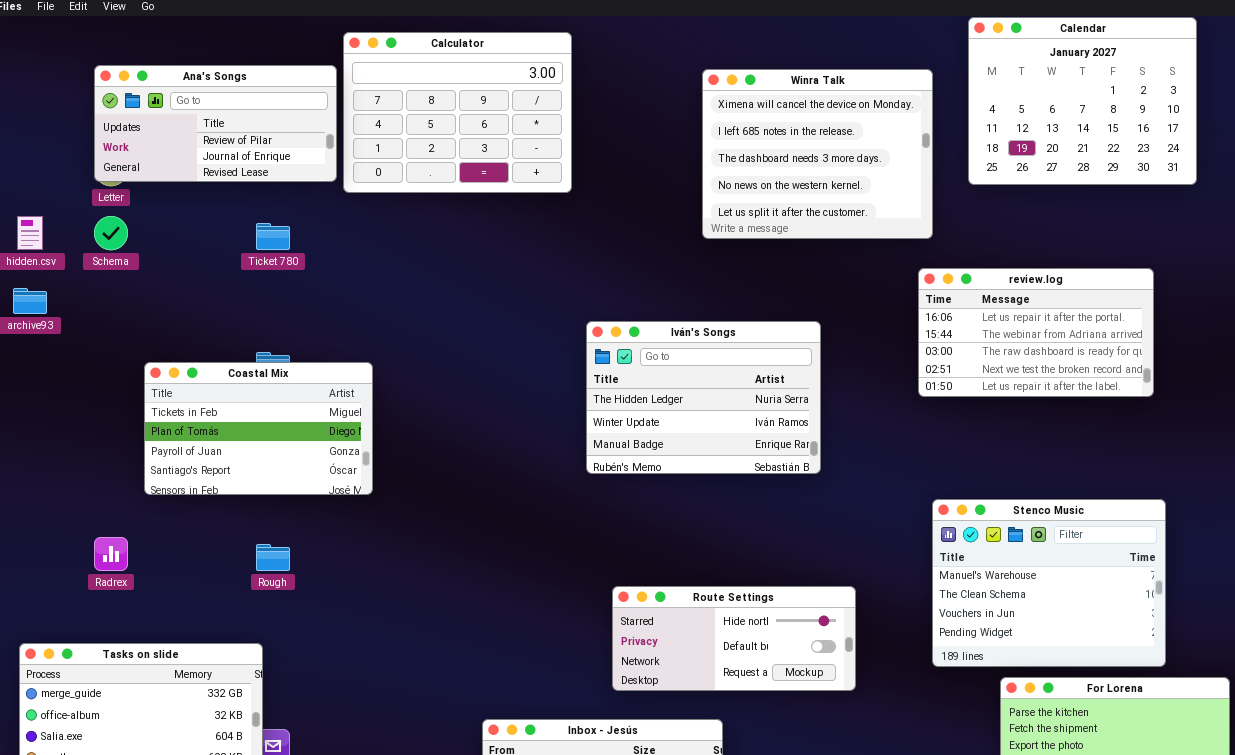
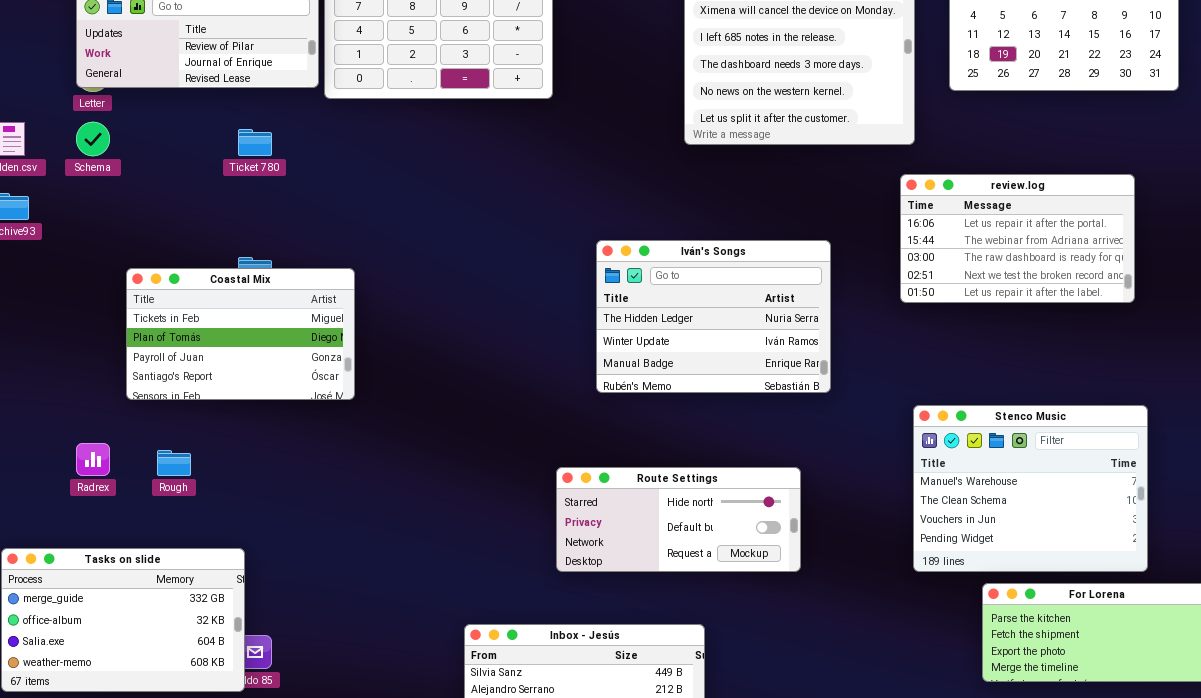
Iván's Songs: [586,321,821,474] -> [596,240,831,393], moved
Rough: [256,544,290,571] -> [157,450,191,476], moved
Route Settings: [612,586,856,691] -> [556,467,801,572], moved

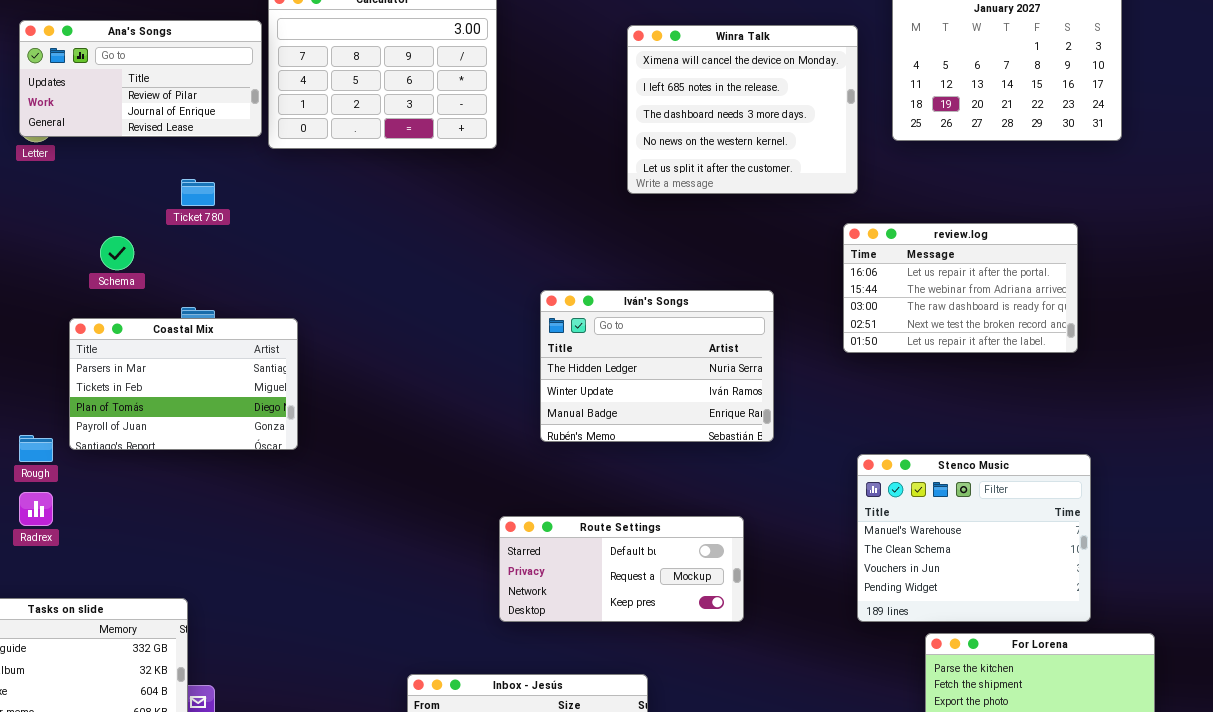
Schema: [76,122,110,156] -> [100,236,134,270], moved
Coastal Mix: [126,268,355,400] -> [69,318,298,450], scrolled up 1 row
Rough: [157,450,191,476] -> [19,435,53,462], moved
Route Settings: [556,467,801,572] -> [499,516,744,622], scrolled down 1 row

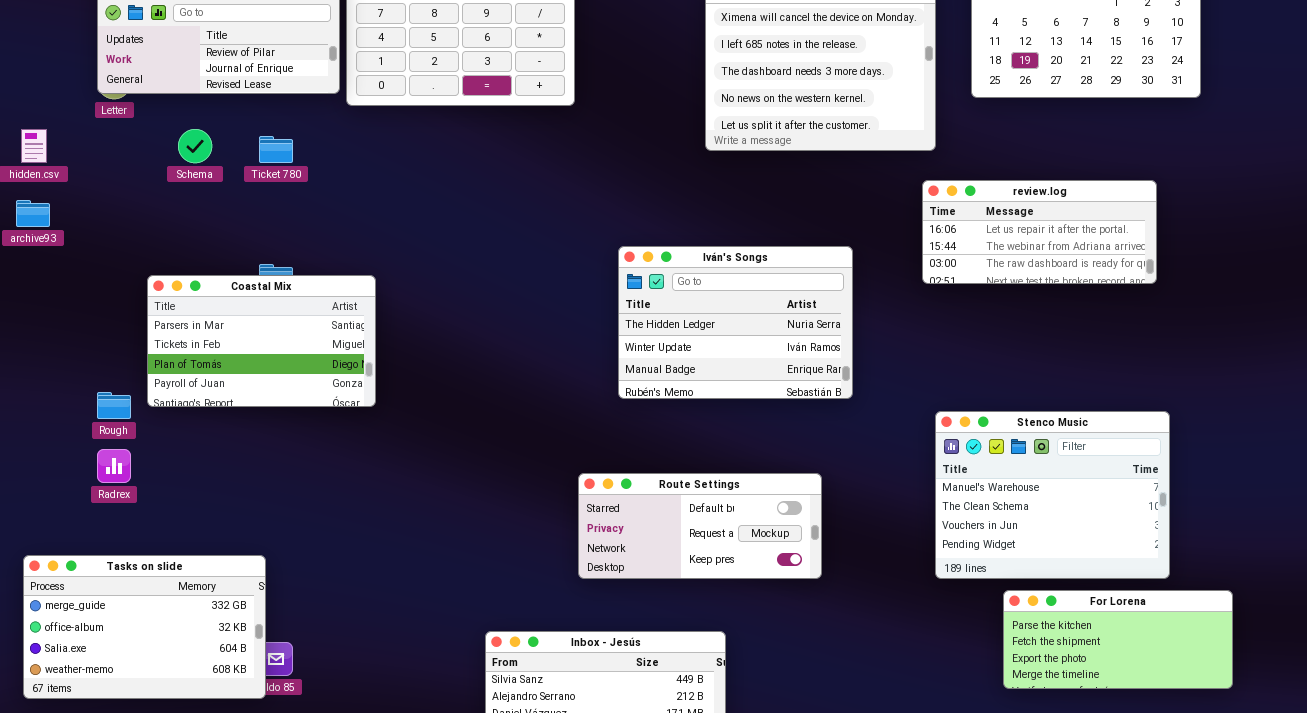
review.log: [843,223,1078,353] -> [922,180,1157,284], resized
Schema: [100,236,134,270] -> [178,129,212,163], moved

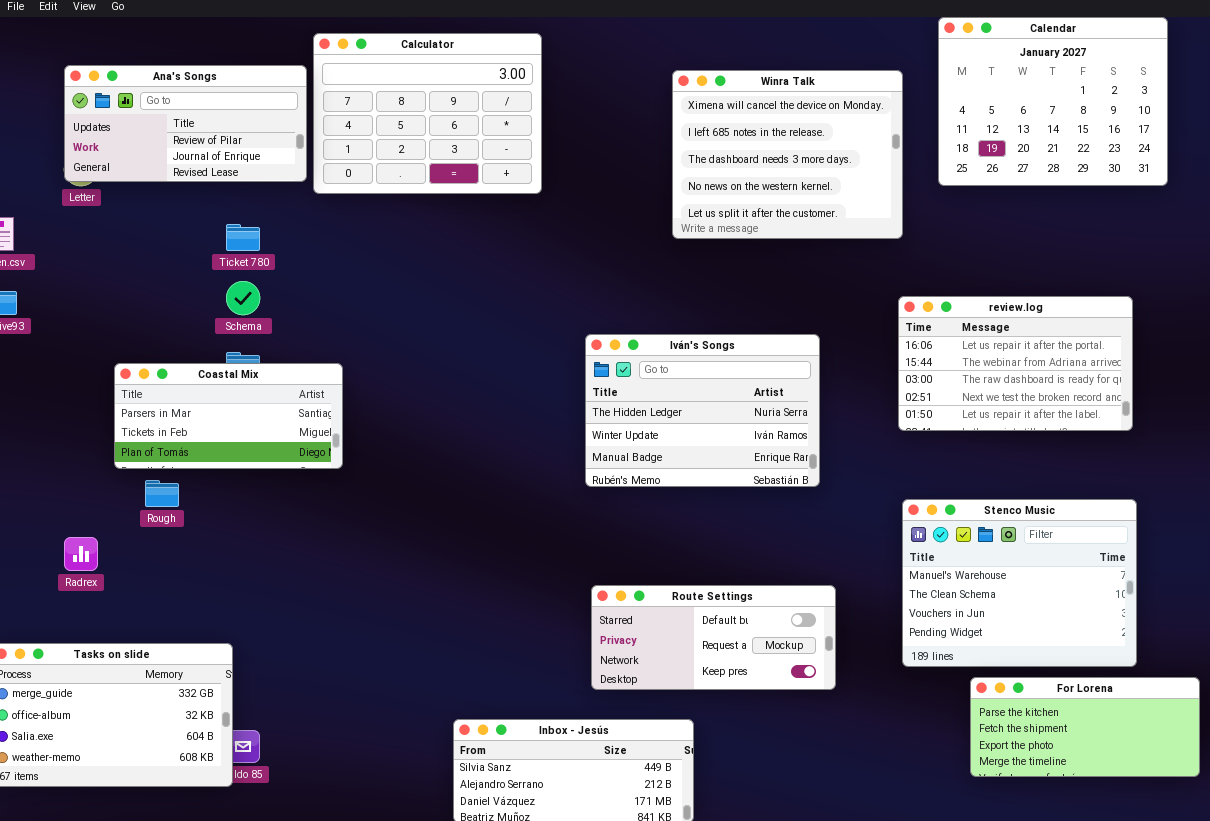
Schema: [178,129,212,163] -> [226,281,260,315], moved
review.log: [922,180,1157,284] -> [898,296,1133,431], moved, resized
Coastal Mix: [147,275,376,407] -> [114,363,343,469], resized
Rough: [97,392,131,419] -> [145,480,179,507], moved
Route Settings: [578,473,822,579] -> [591,585,836,690], moved

